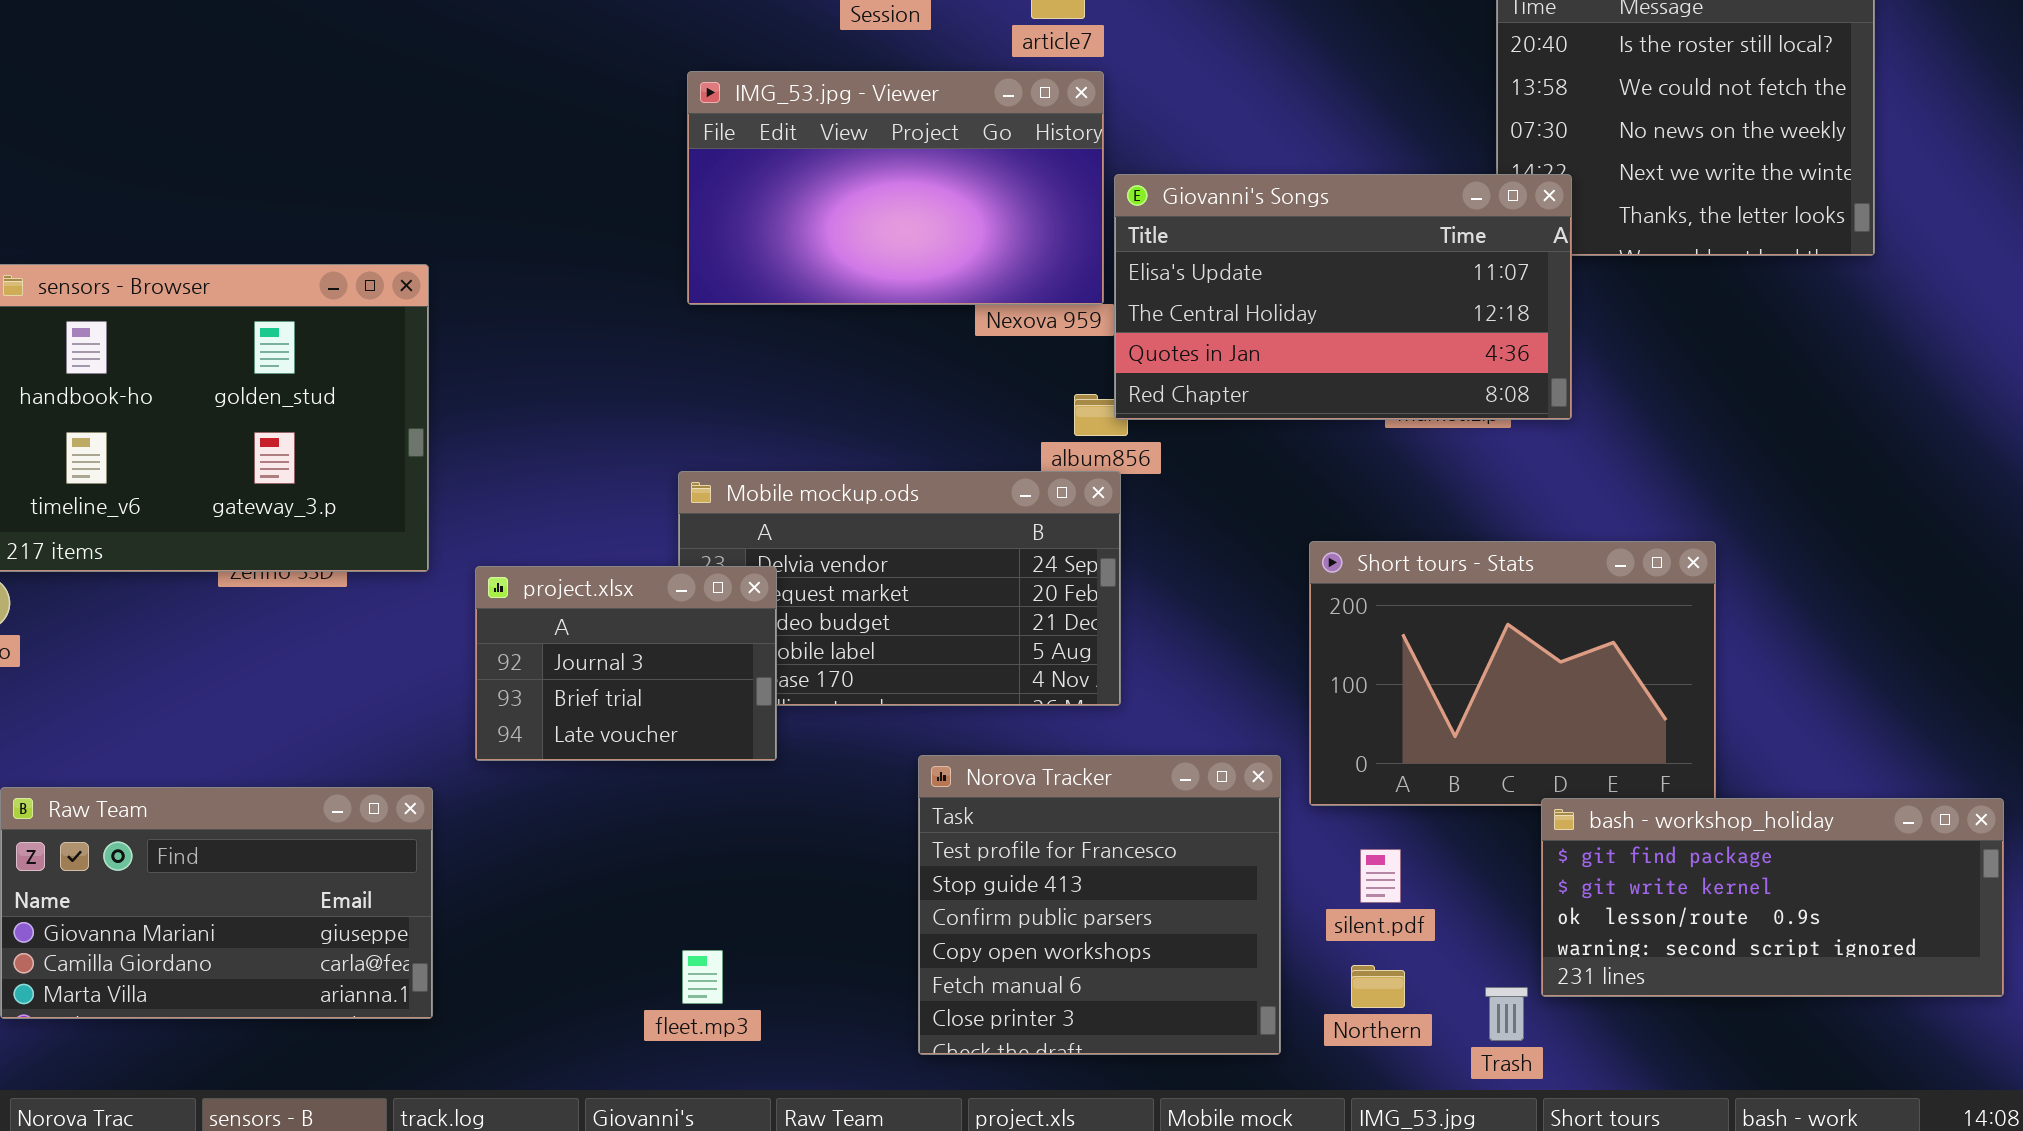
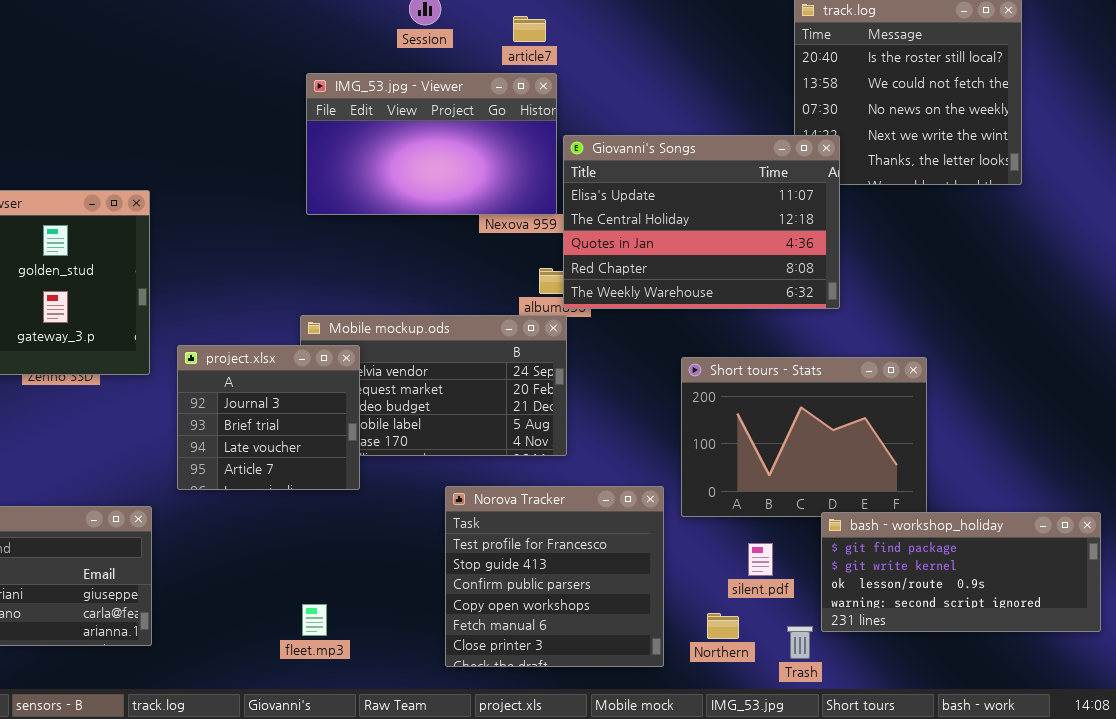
Giovanni's Songs: [1114,174,1572,420] -> [563,135,840,309], resized
project.xlsx: [475,566,777,761] -> [177,345,360,490], resized
silent.pdf: [1360,849,1401,903] -> [748,543,773,576], moved

